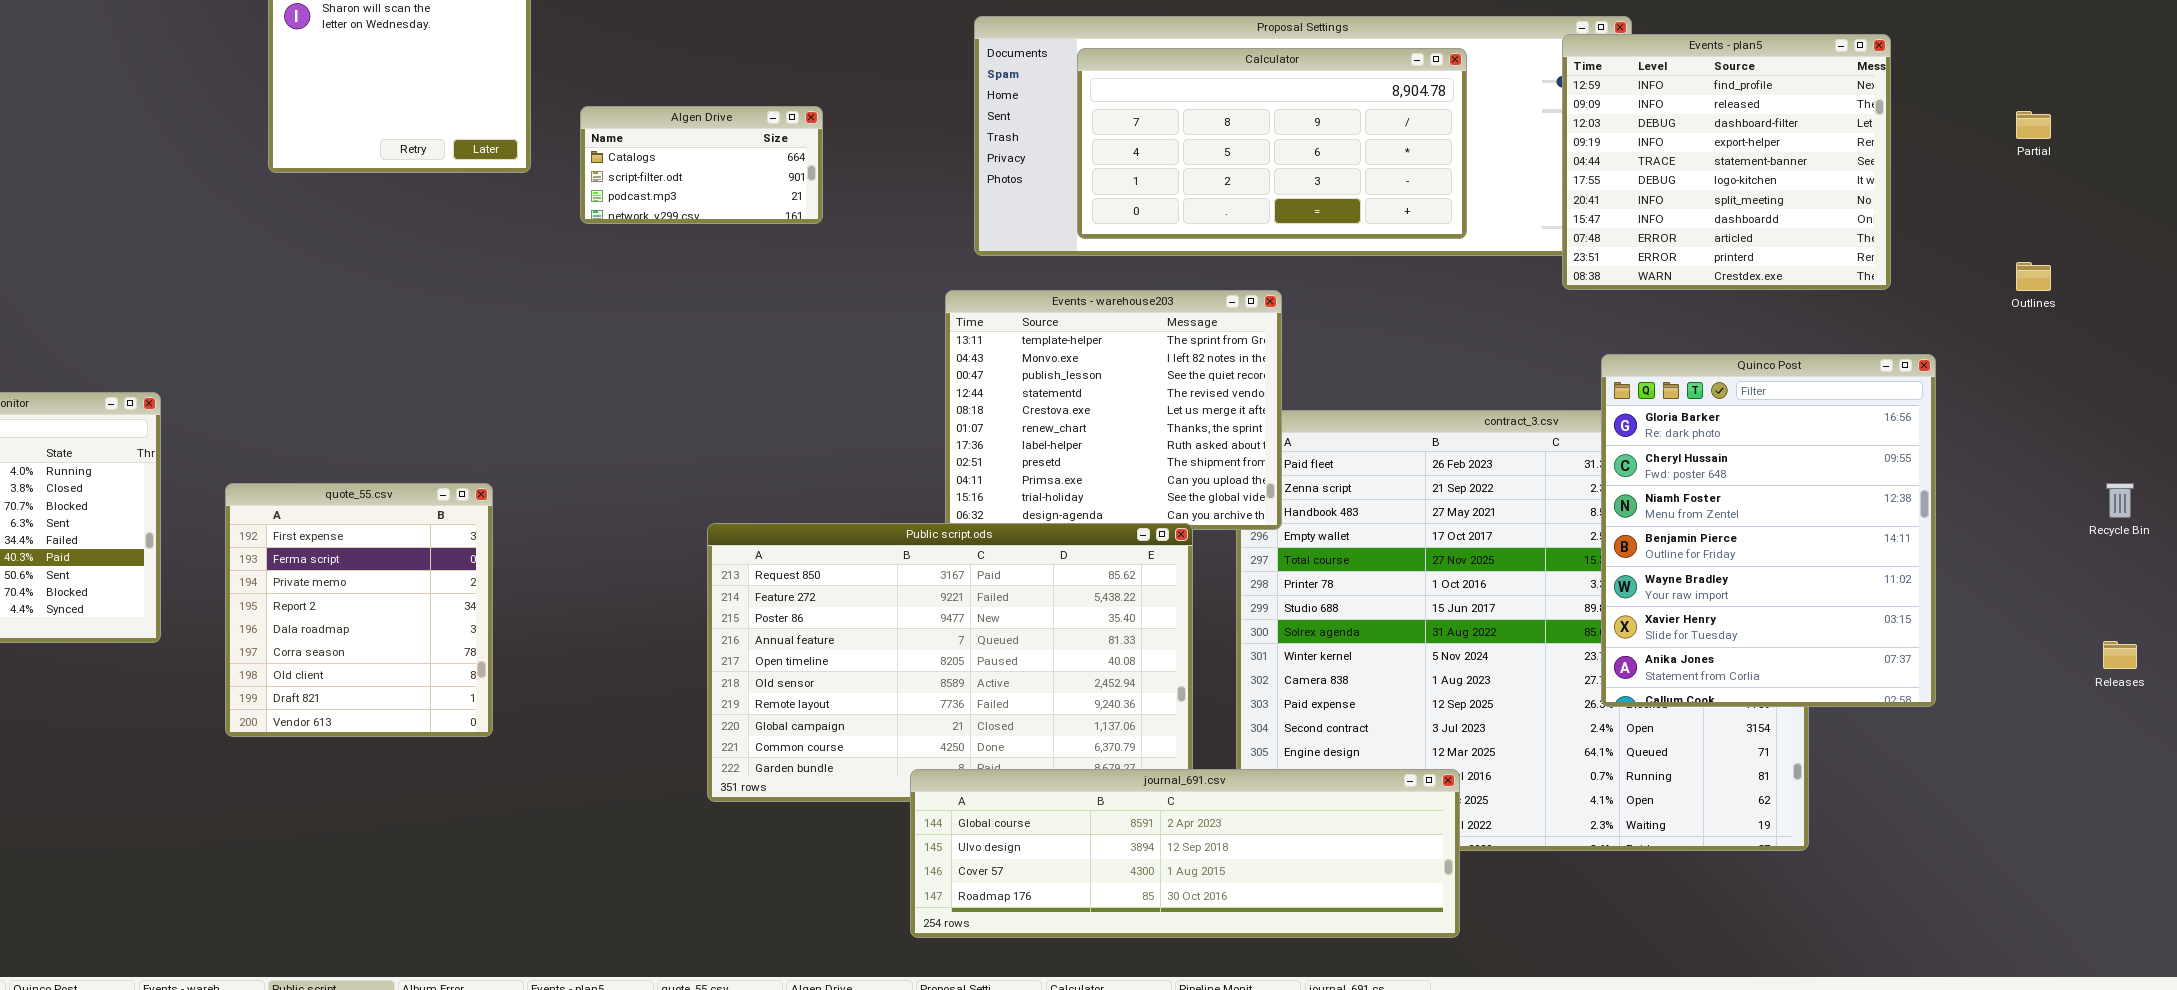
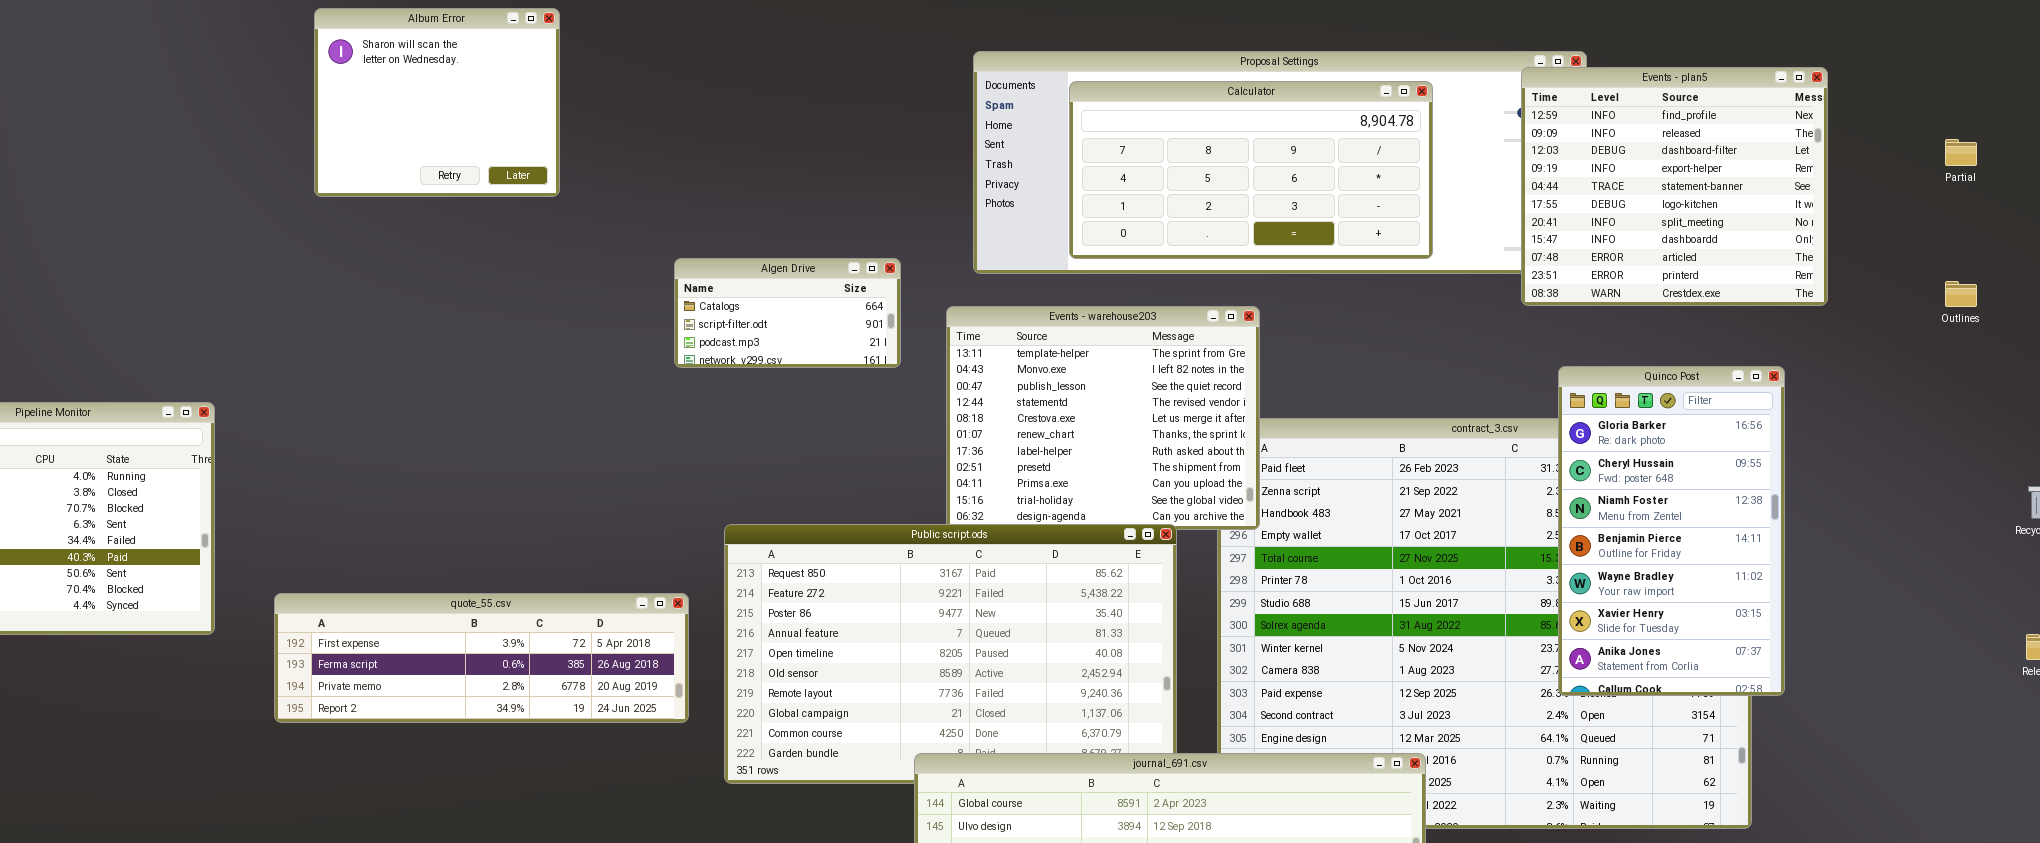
Algen Drive: [580,106,823,224] -> [674,258,901,368], moved
Quinco Post: [1601,354,1936,707] -> [1558,366,1785,696], resized
quote_55.csv: [225,483,493,737] -> [274,593,689,723], resized

